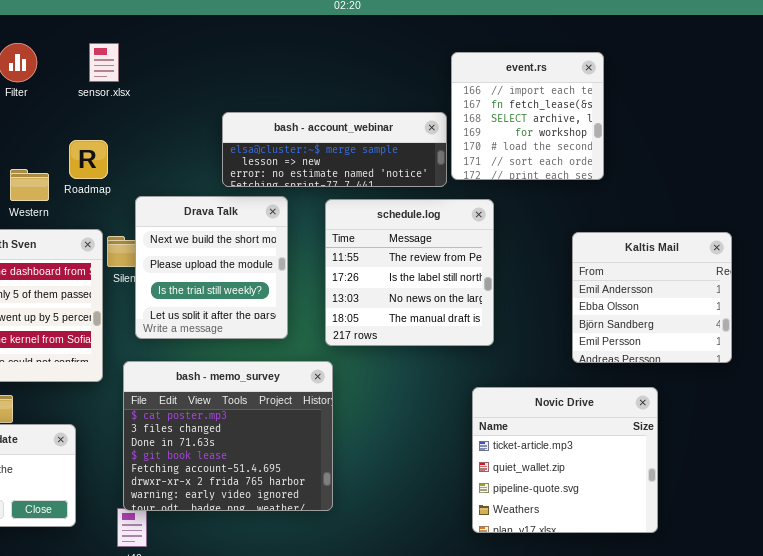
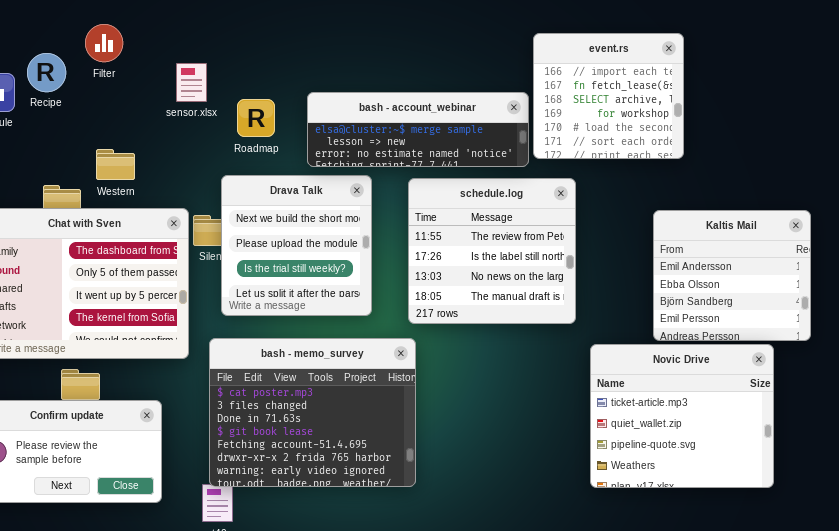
sensor.xlsx: [89,43,119,82] -> [176,63,207,102], moved
Roadmap: [69,140,108,179] -> [237,99,275,137], moved
Novic Drive: [472,387,658,533] -> [590,344,774,488], moved

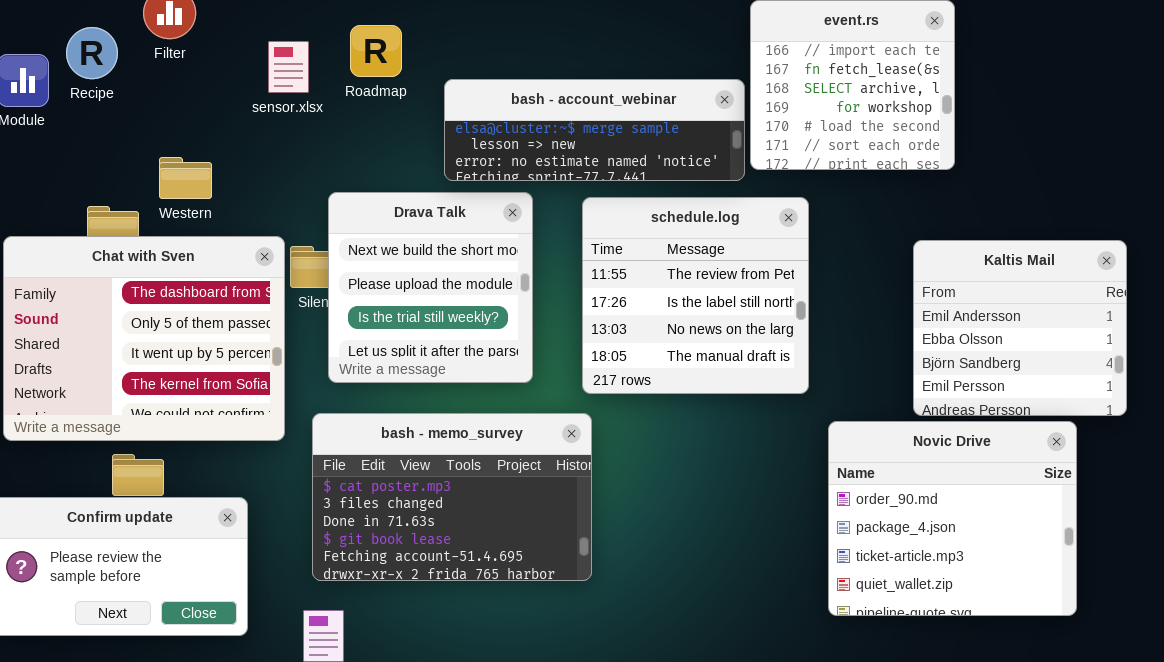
Roadmap: [237,99,275,137] -> [350,25,402,77], moved
bash - memo_survey: [209,338,416,487] -> [312,413,592,581], resized
Novic Drive: [590,344,774,488] -> [828,421,1077,616], scrolled up 2 rows

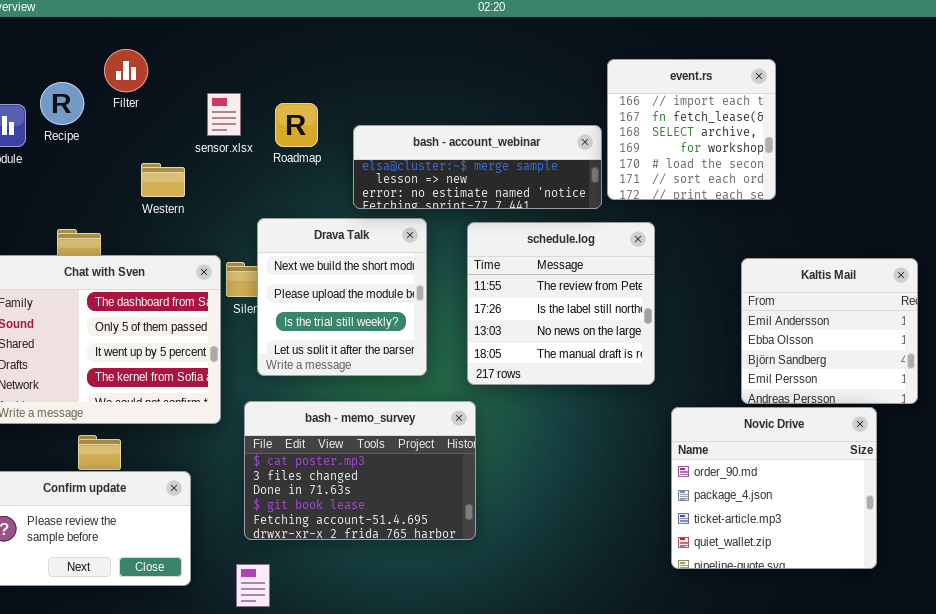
Roadmap: [350,25,402,77] -> [275,103,318,147], moved
Western: [159,157,212,199] -> [141,163,185,197], moved

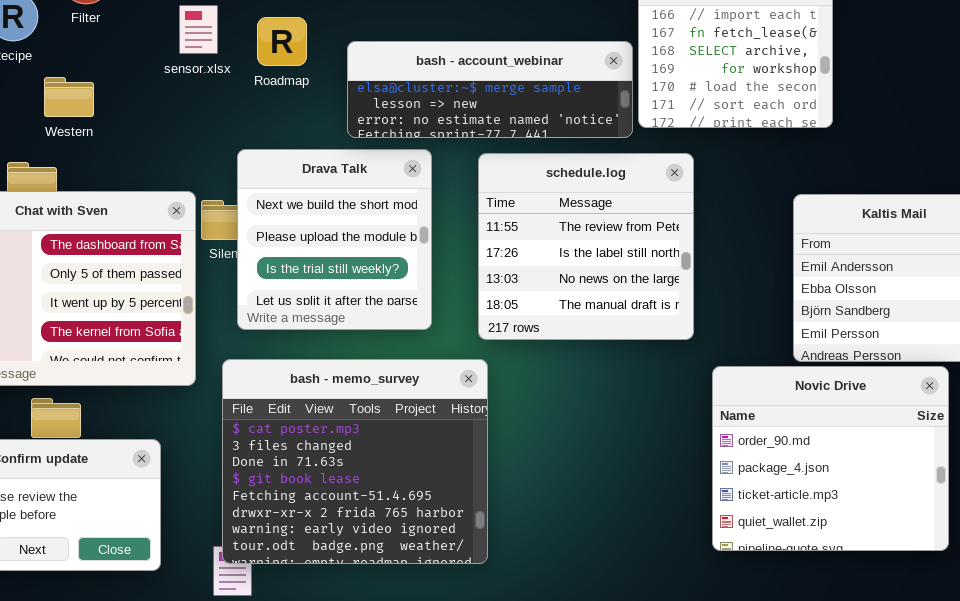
Western: [141,163,185,197] -> [44,77,94,117], moved
bash - memo_survey: [244,401,476,540] -> [222,359,488,564], resized

